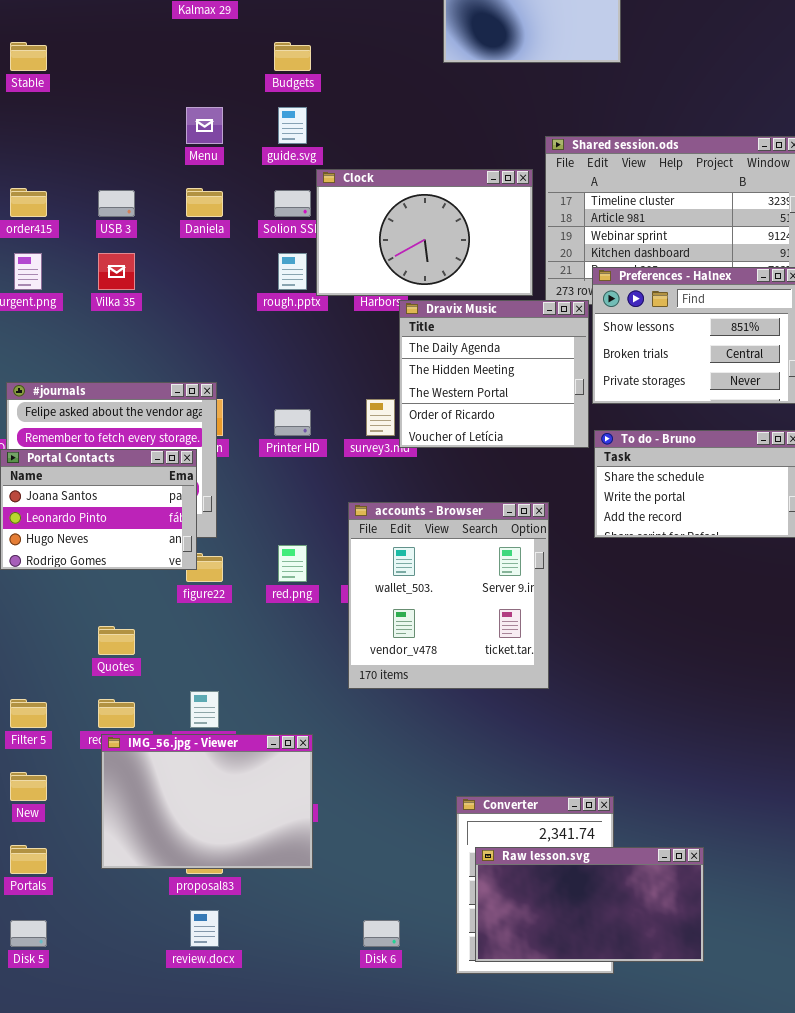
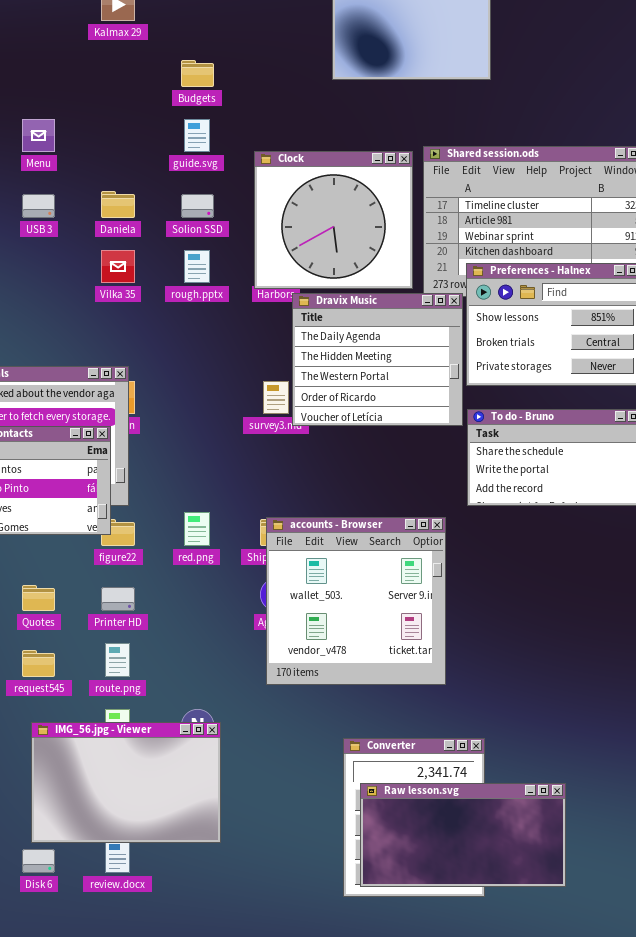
Menu: [186,107,223,144] -> [22,119,55,152], moved
Clock: [316,169,533,296] -> [254,151,413,289], resized
Vilka 35: [98,253,135,290] -> [101,250,135,283], moved
Printer HD: [274,409,311,436] -> [101,587,135,611], moved
accounts - Browser: [348,502,549,689] -> [266,517,446,685], moved
IMG_56.jpg - Viewer: [101,734,313,869] -> [31,722,221,843], moved
Disk 6: [363,920,400,947] -> [22,849,55,873], moved

